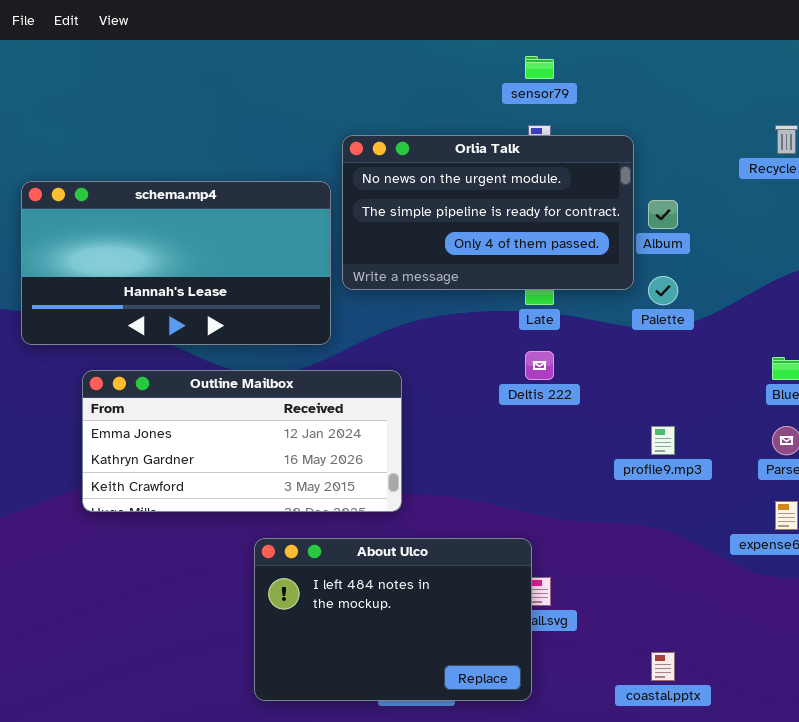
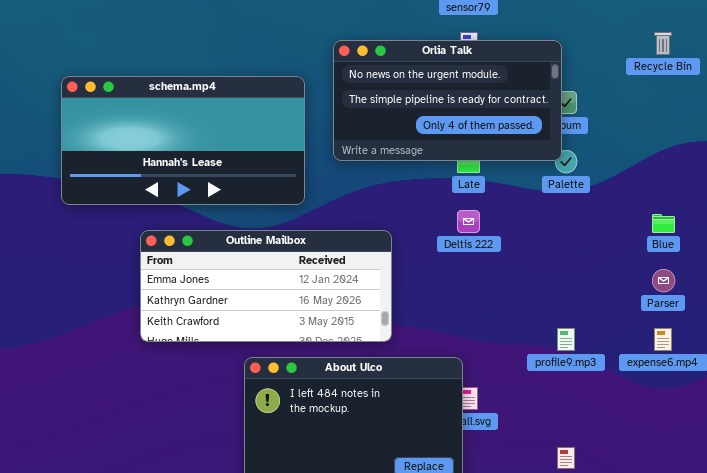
Orlia Talk: [342,135,634,290] -> [333,40,562,161], moved
Outline Mailbox: [82,370,402,512] -> [140,230,392,342], moved
profile9.mp3: [651,426,675,455] -> [557,328,575,351], moved

